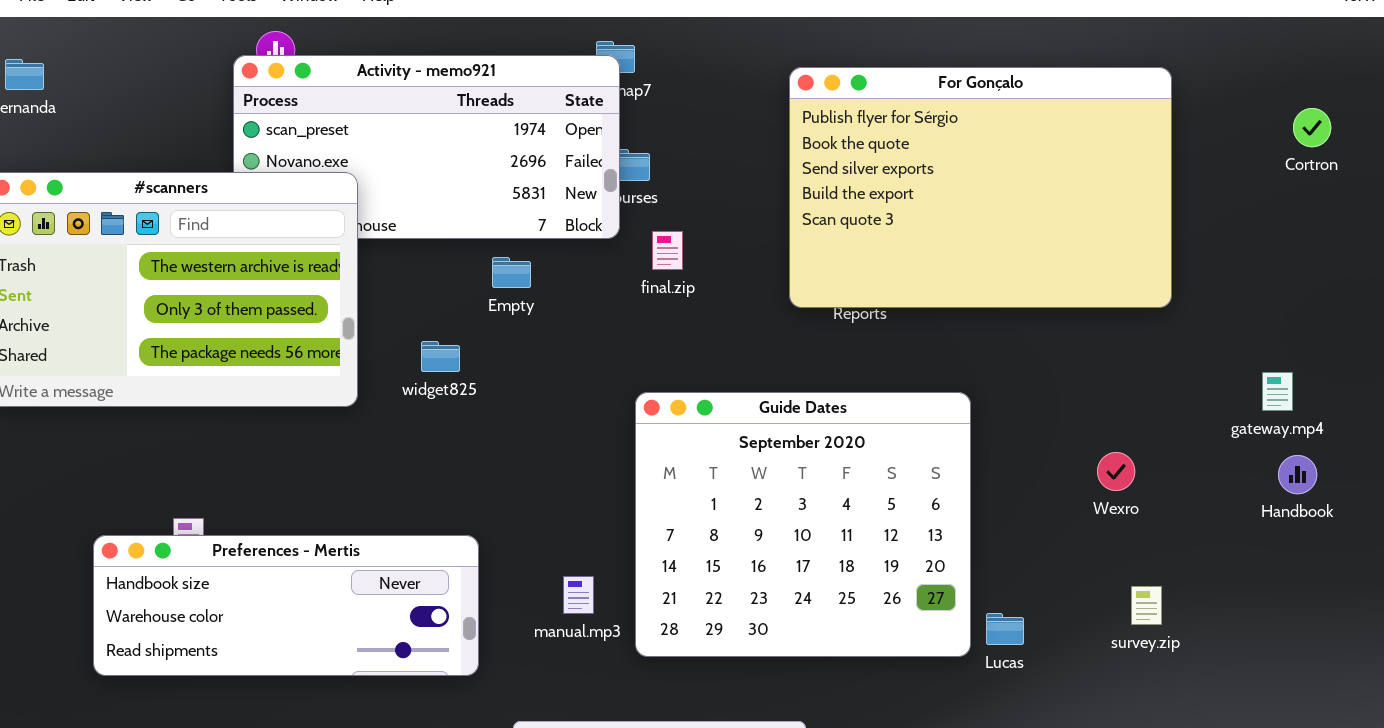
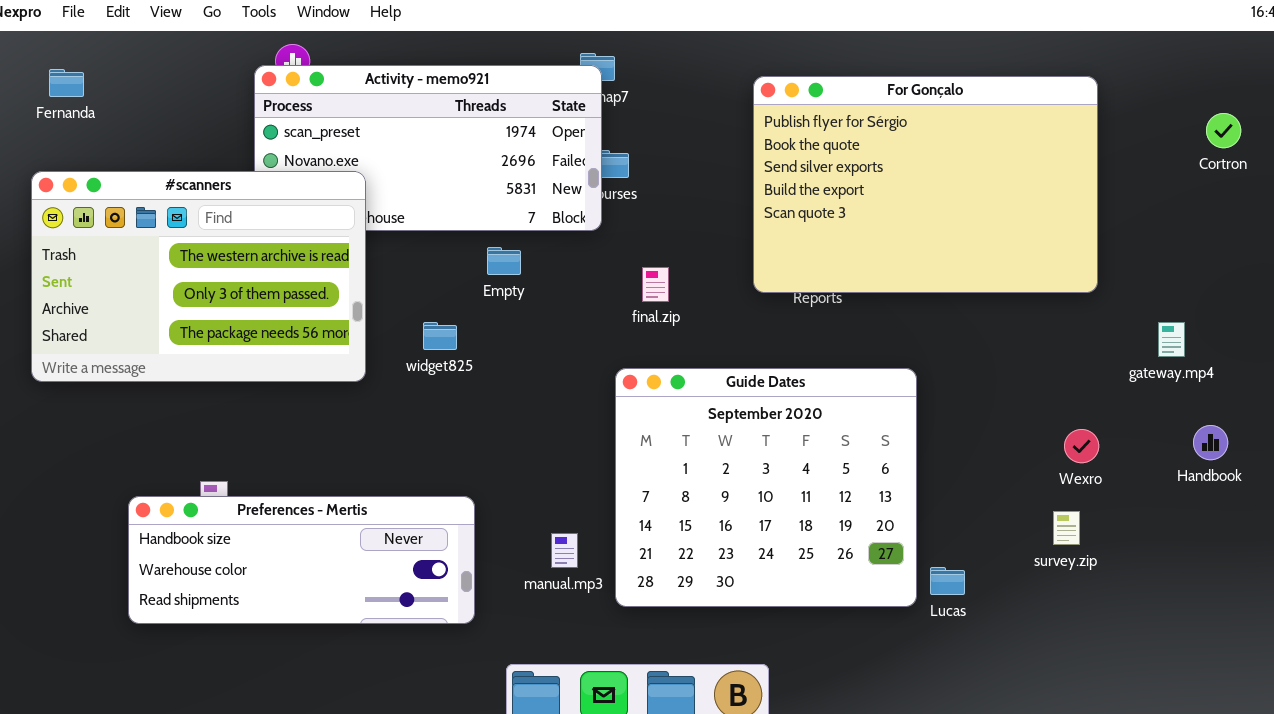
final.zip: [652,231,683,270] -> [642,267,669,302], moved
gateway.mp4: [1262,372,1293,411] -> [1158,322,1185,357], moved
Wexro: [1097,452,1135,491] -> [1064,429,1099,463], moved
survey.zip: [1131,586,1162,625] -> [1053,511,1080,545], moved

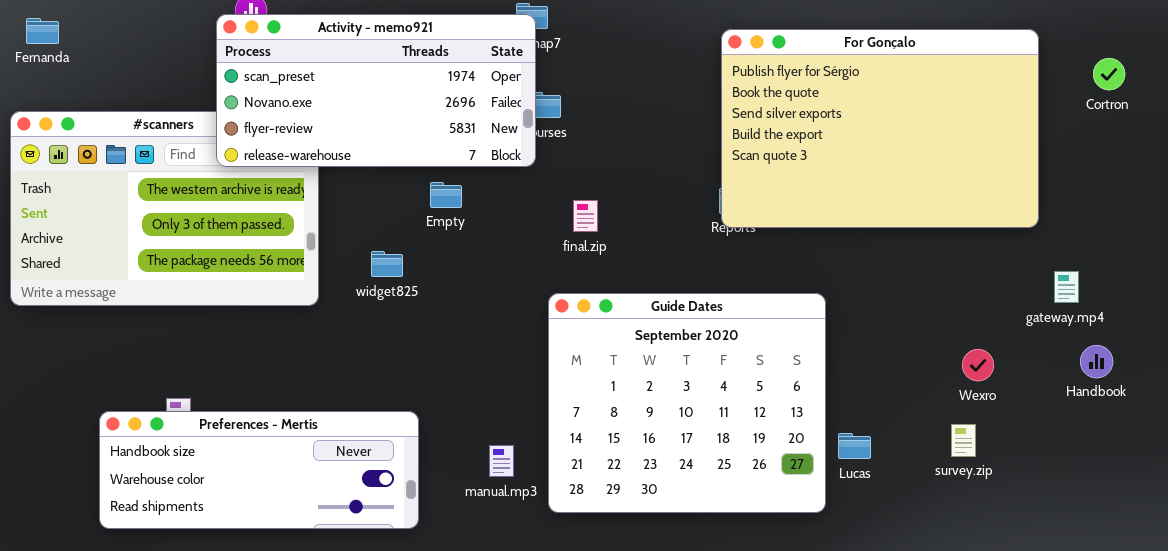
Activity - memo921: [254,65,602,231] -> [216,14,536,167], raised
For Gonçalo: [753,76,1098,293] -> [721,29,1039,228], moved
gateway.mp4: [1158,322,1185,357] -> [1054,271,1079,303], moved
Lucas: [930,567,965,595] -> [838,433,871,459], moved

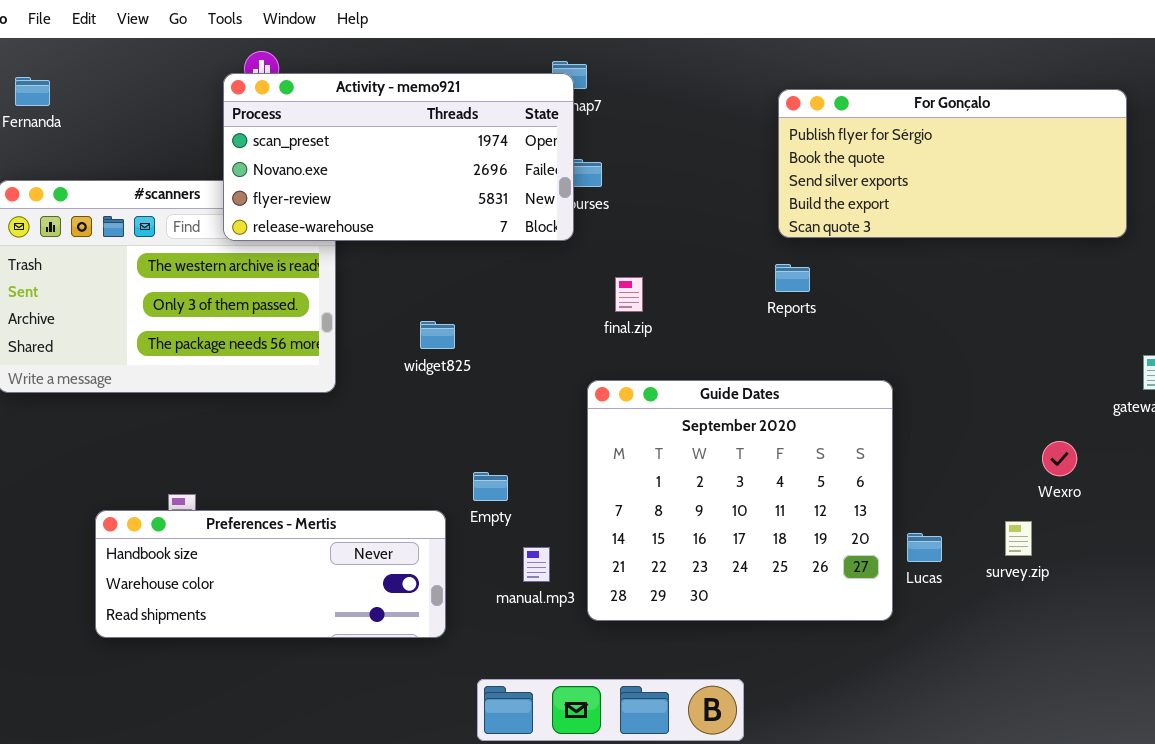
For Gonçalo: [721,29,1039,228] -> [778,89,1127,238], resized
Empty: [430,182,462,208] -> [473,472,508,501], moved
widget825: [371,251,403,277] -> [420,321,455,349], moved
survey.zip: [951,424,976,457] -> [1005,521,1032,556], moved

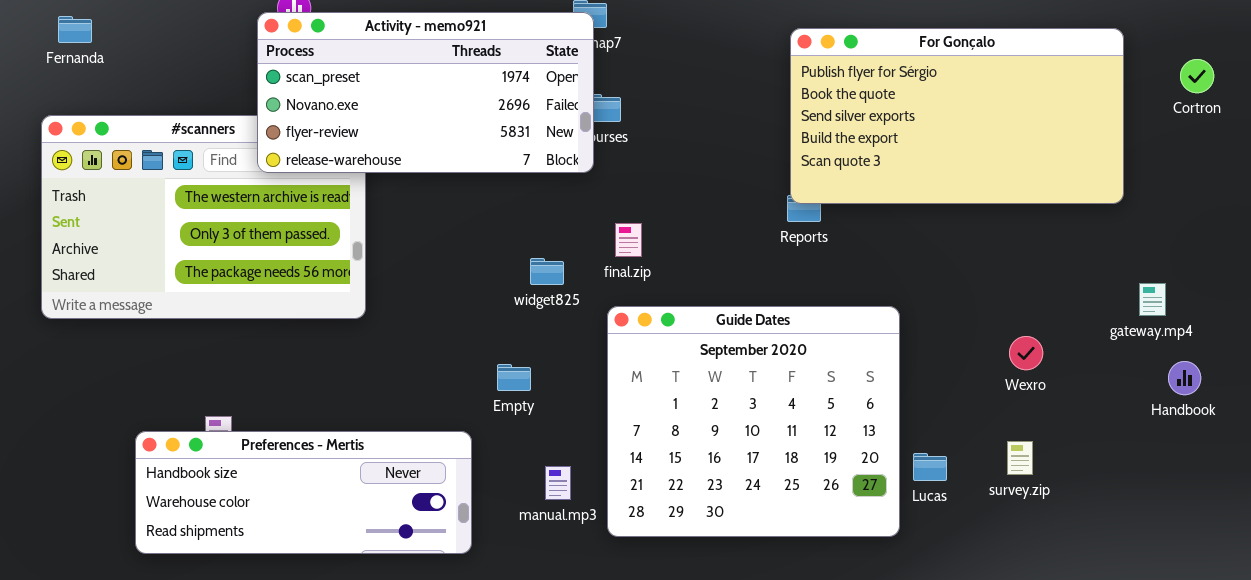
For Gonçalo: [778,89,1127,238] -> [790,28,1124,204], resized
final.zip: [615,277,643,312] -> [615,223,642,257], moved
widget825: [420,321,455,349] -> [530,258,564,285], moved
Wexro: [1042,441,1077,476] -> [1009,336,1043,370], moved
Empty: [473,472,508,501] -> [497,364,531,391], moved

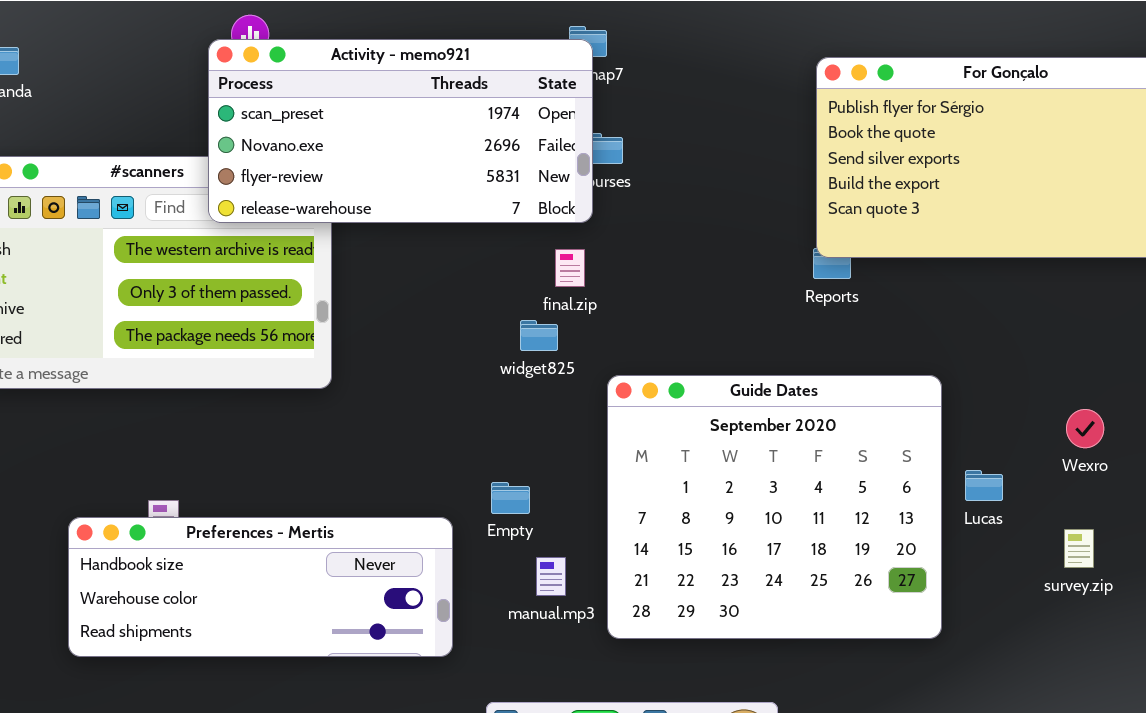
final.zip: [615,223,642,257] -> [555,249,585,287], moved
Empty: [497,364,531,391] -> [491,482,530,514], moved
Lucas: [913,453,947,481] -> [965,470,1003,501], moved

